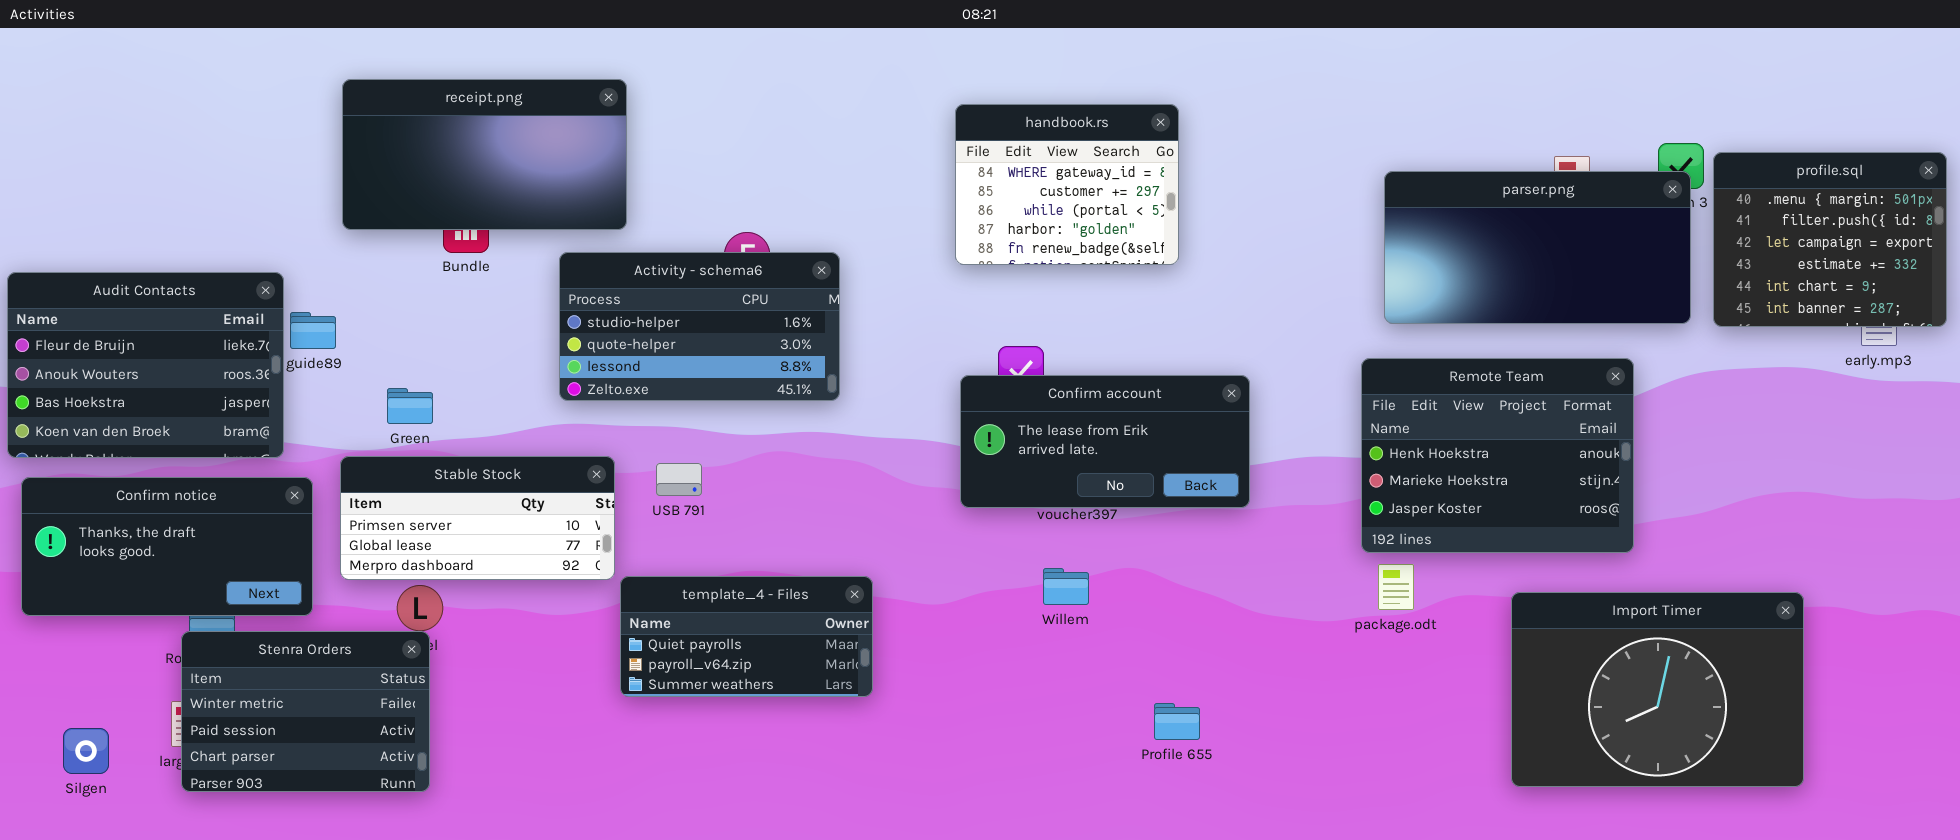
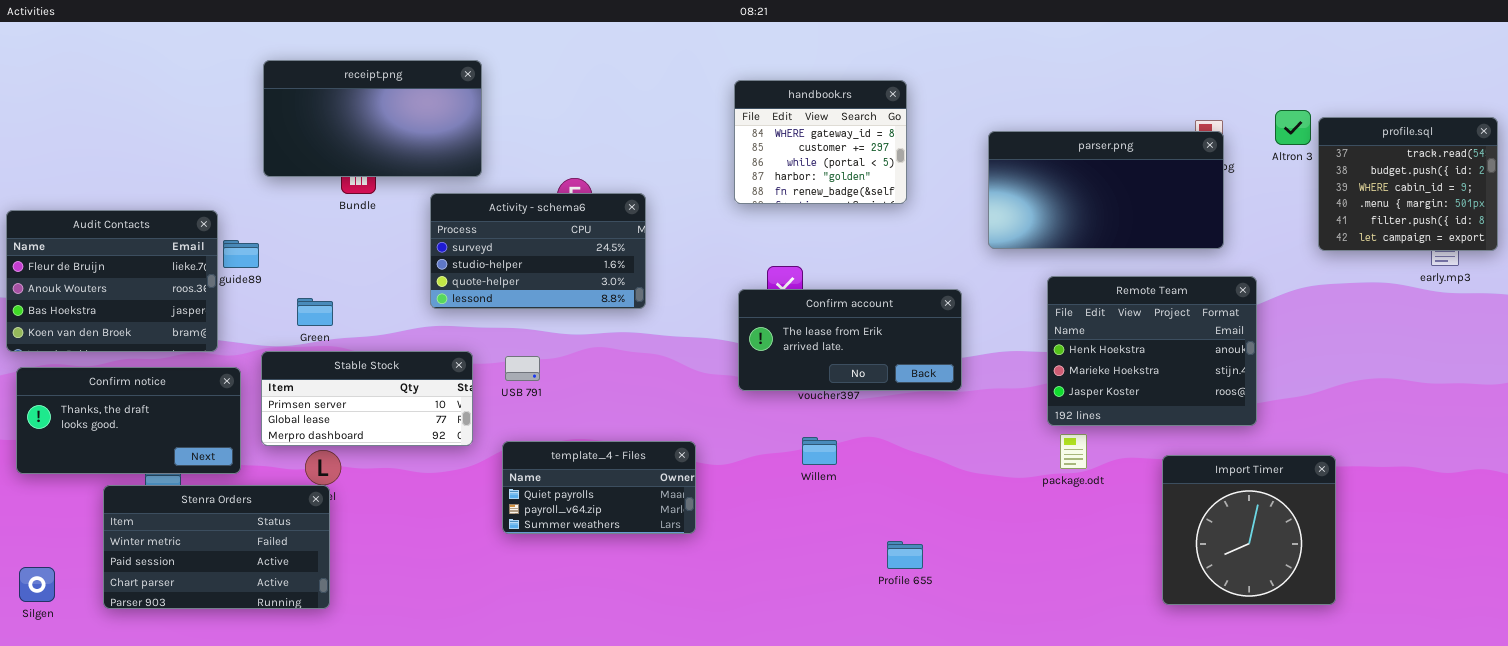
profile.sql: [1713,152,1947,327] -> [1318,117,1498,251], scrolled up 3 rows
parser.png: [1384,171,1691,324] -> [988,131,1224,249], moved
Activity - schema6: [559,252,840,401] -> [430,193,646,309], scrolled up 1 row
template_4 - Files: [620,576,873,697] -> [502,441,696,534], moved
Import Timer: [1511,592,1804,787] -> [1162,455,1336,605], resized
Stenra Orders: [181,631,430,792] -> [103,485,330,609], resized
Silgen: [63,728,109,774] -> [19,567,55,602], moved

